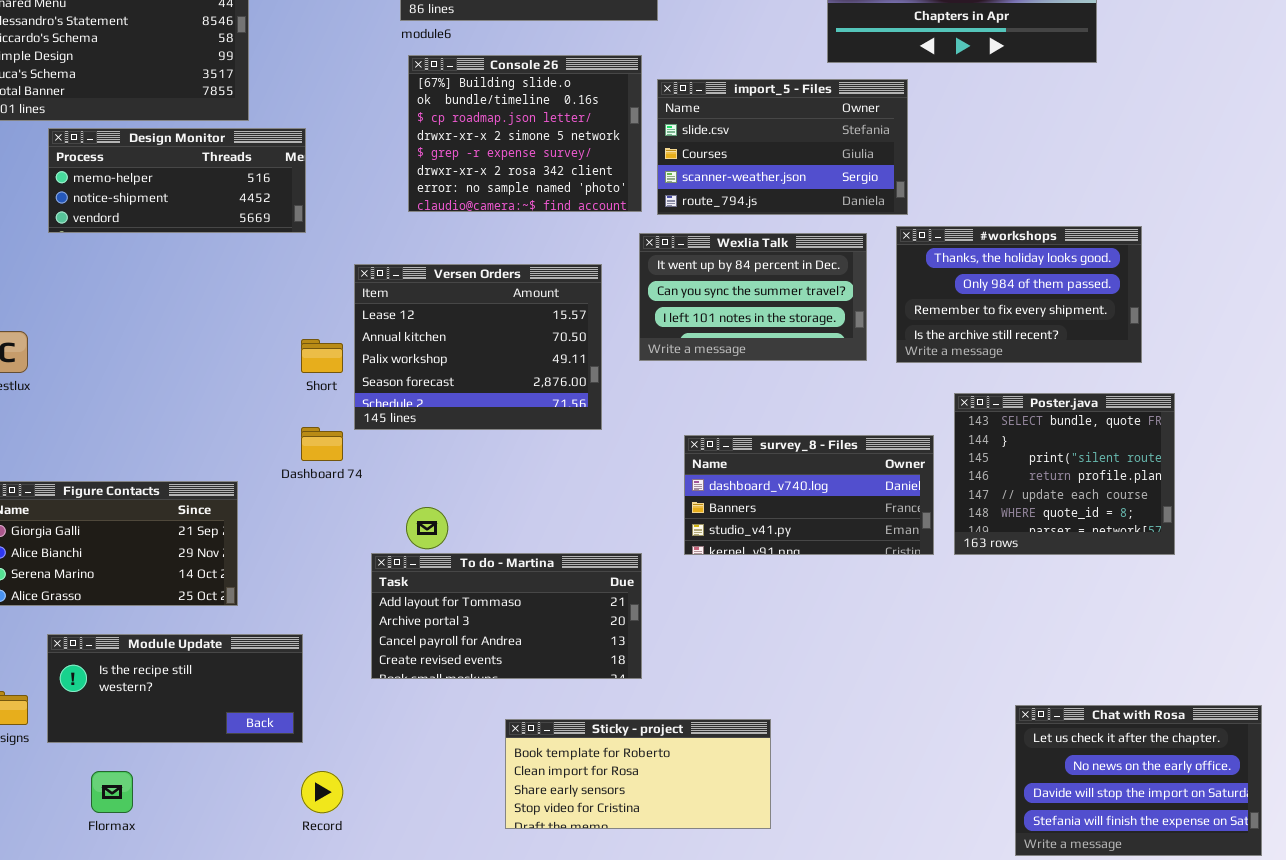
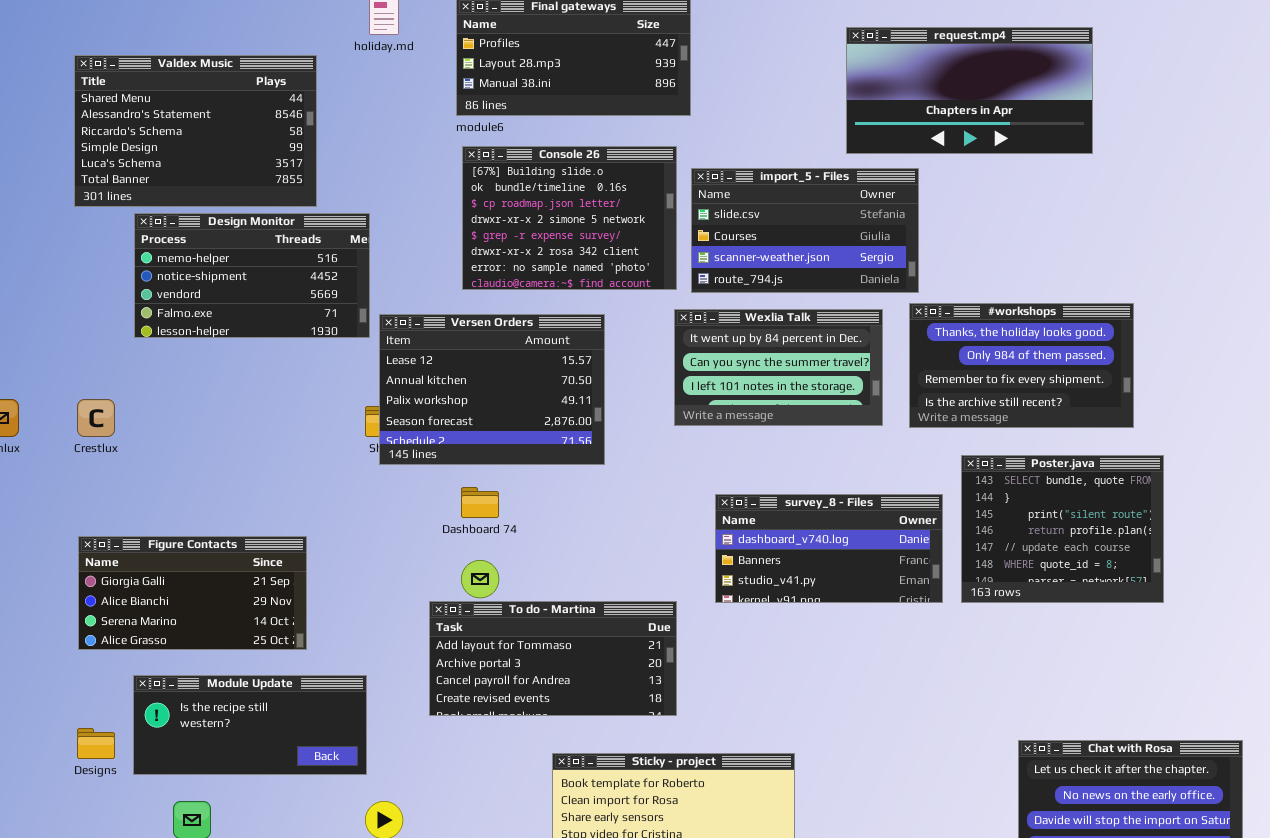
Design Monitor: [48,128,306,233] -> [134,213,370,338], resized
Versen Orders: [354,264,602,430] -> [379,314,605,465], moved
Dashboard 74: [301,427,343,461] -> [461,487,499,518], moved

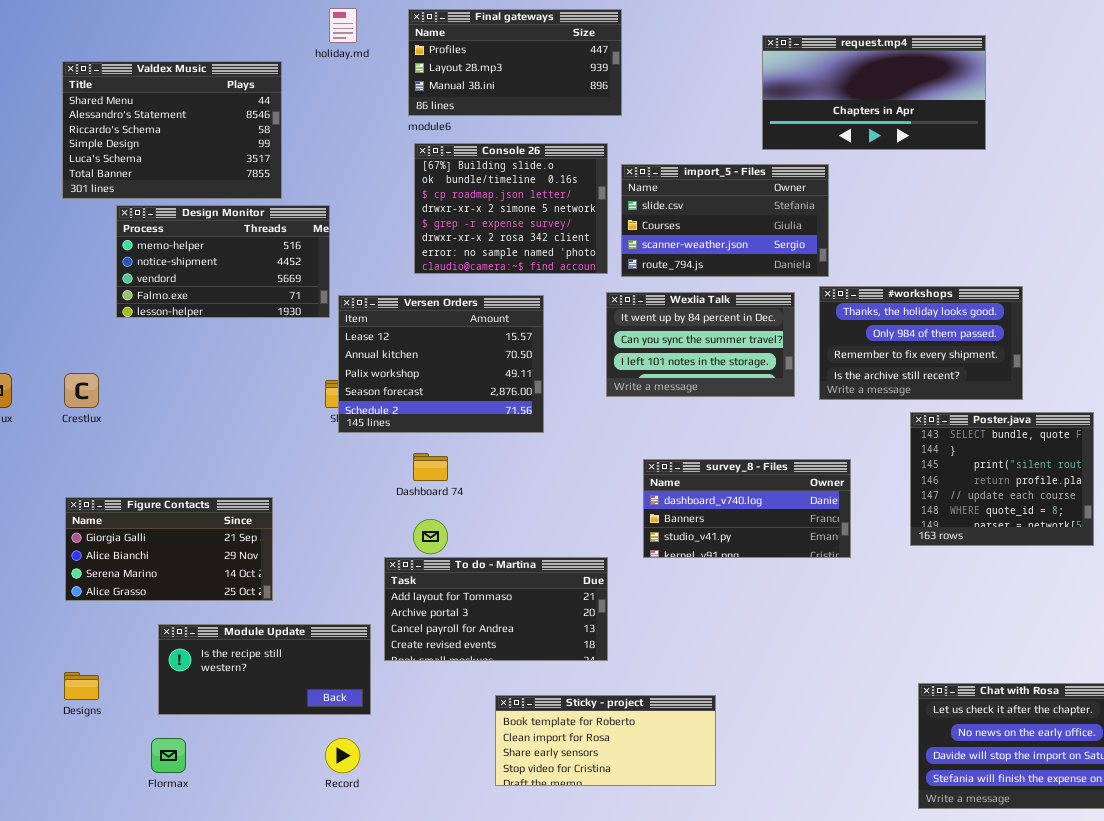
Poster.java: [961,455,1164,603] -> [910,412,1094,546], moved
Module Update: [133,675,367,775] -> [158,624,371,715], moved

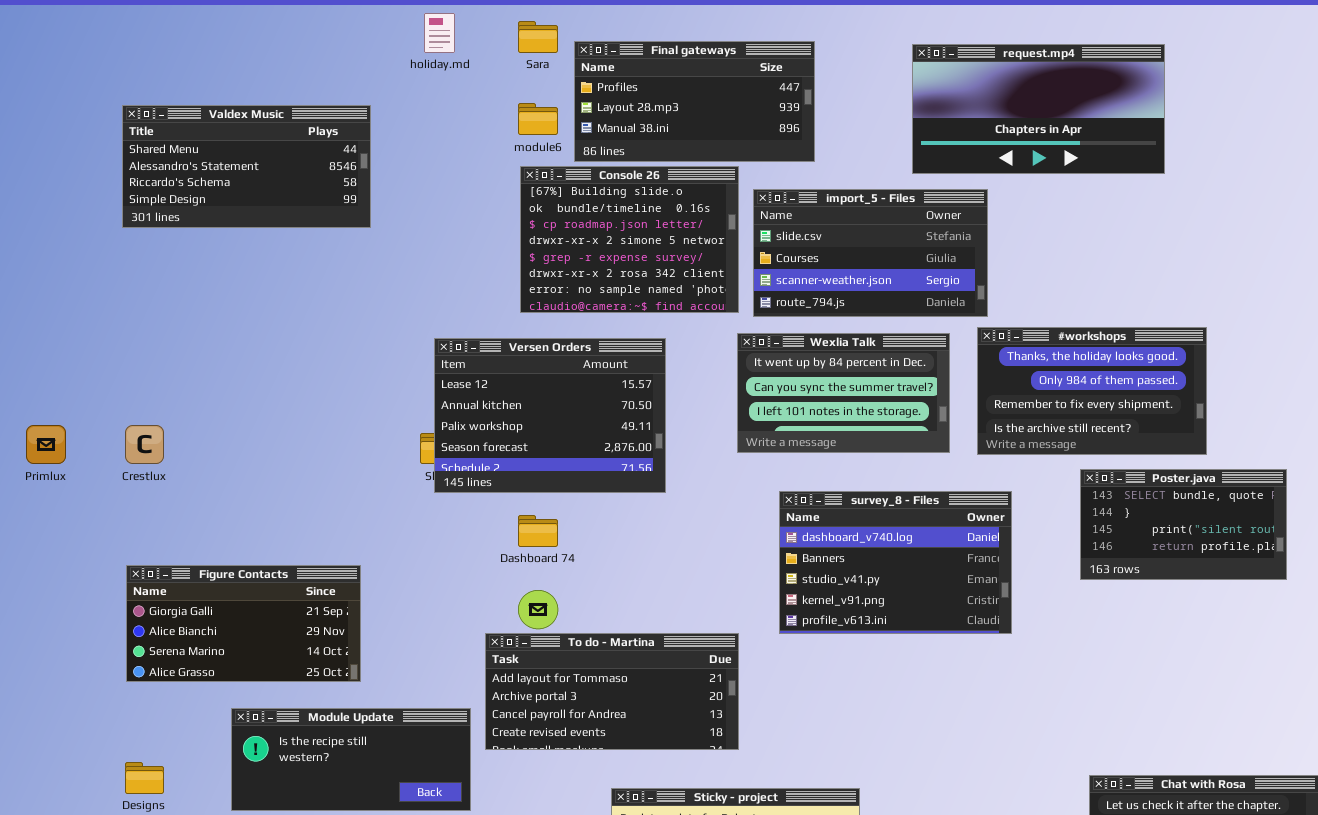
Final gateways: [408,9,622,116] -> [574,41,815,162], moved
Valdex Music: [62,61,282,199] -> [122,105,371,228], resized
Design Monitor: [116,205,330,318] -> none, closed
Poster.java: [910,412,1094,546] -> [1080,469,1287,580], resized
survey_8 - Files: [643,459,851,558] -> [779,491,1012,634], resized

